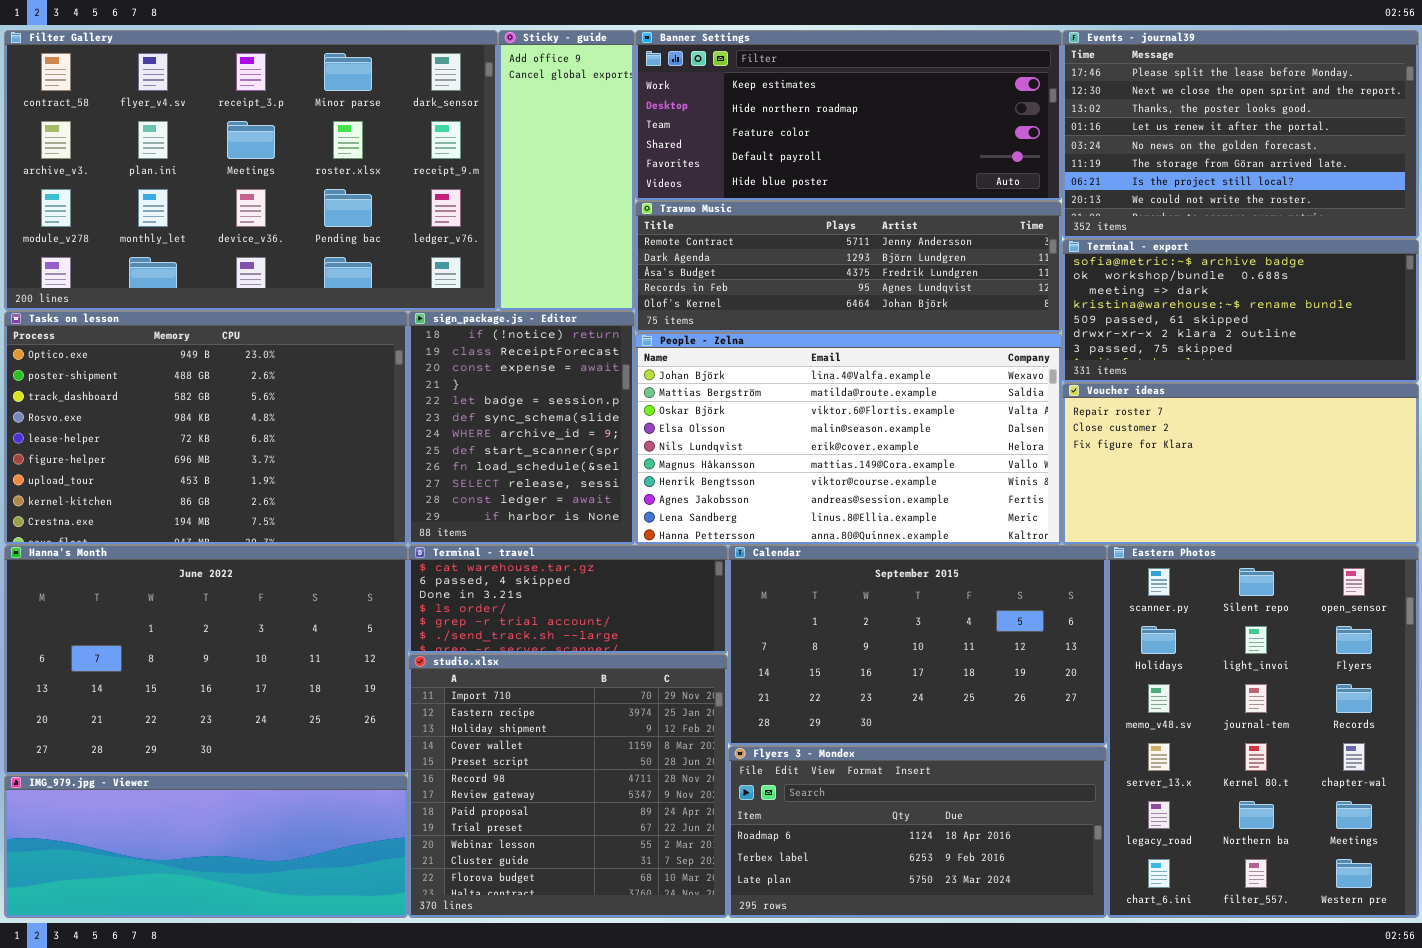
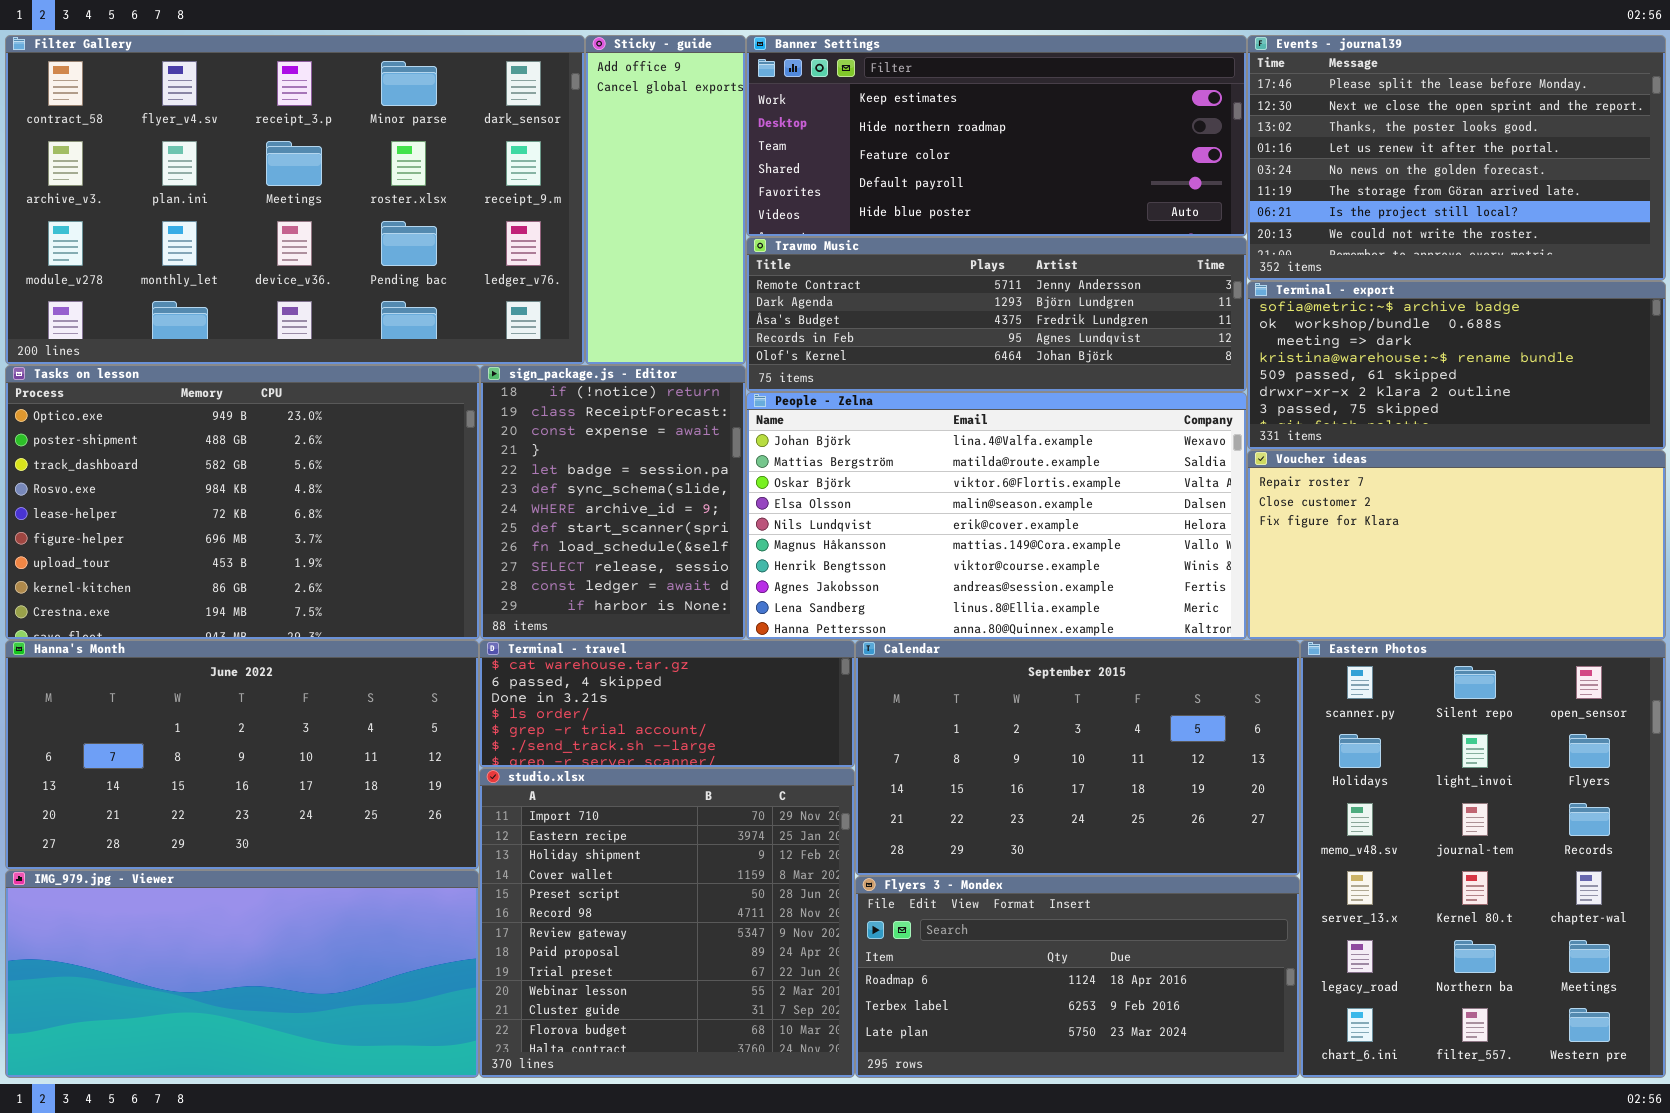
Hanna's Month: [4,545,408,775] -> [5,640,479,870], resized
IMG_979.jpg - Viewer: [4,775,408,918] -> [5,870,479,1078], resized

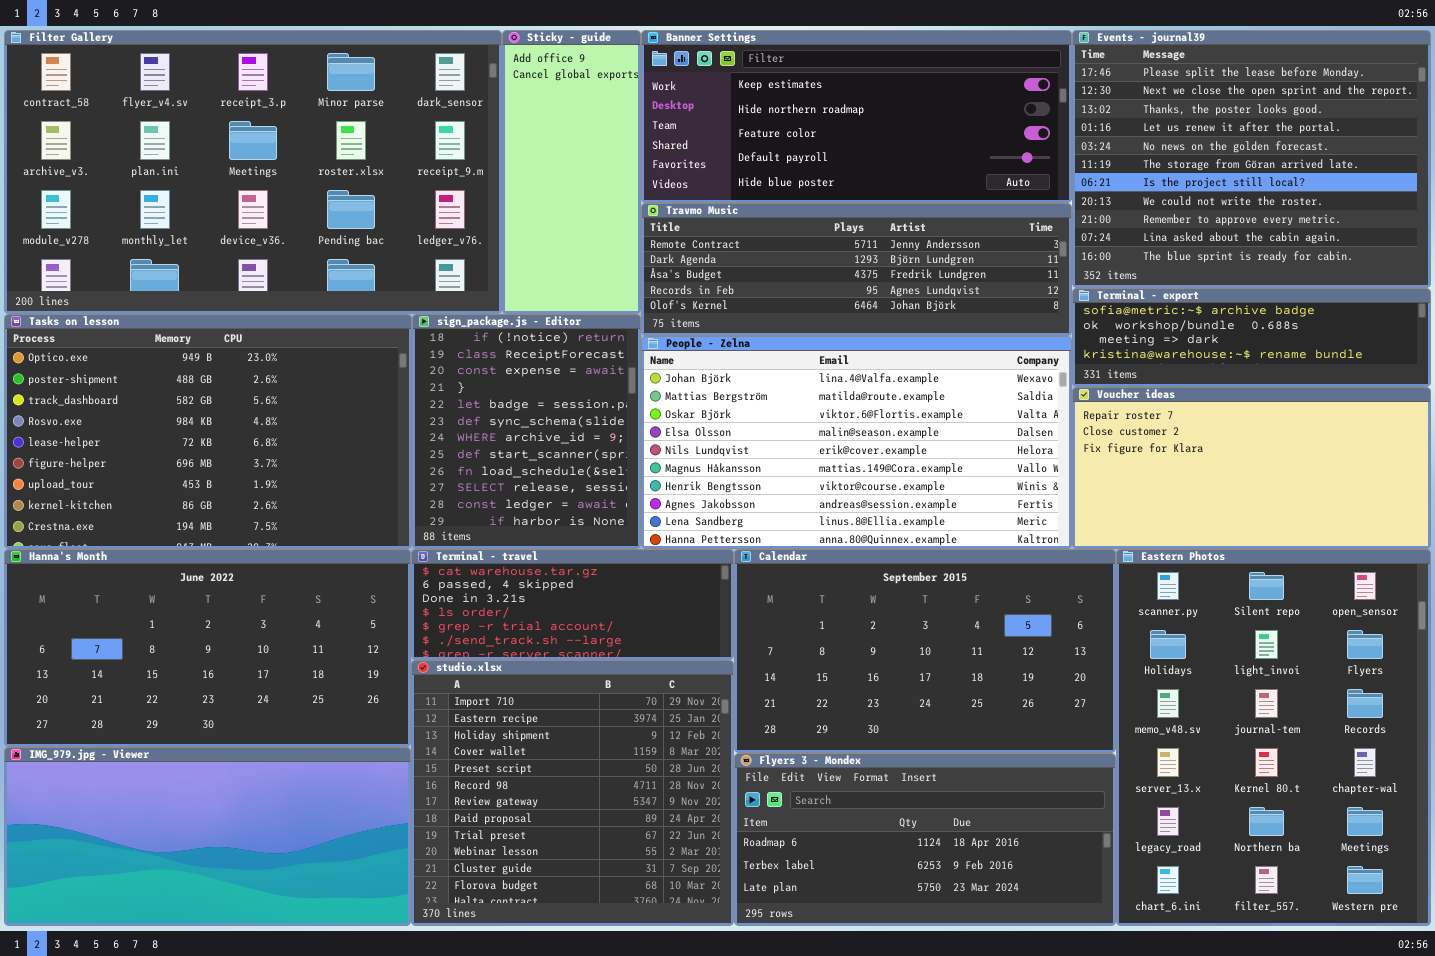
Events - journal39: [1247,35,1666,281] -> [1072,30,1431,288], resized
Terminal - export: [1247,281,1666,450] -> [1072,288,1431,387], resized

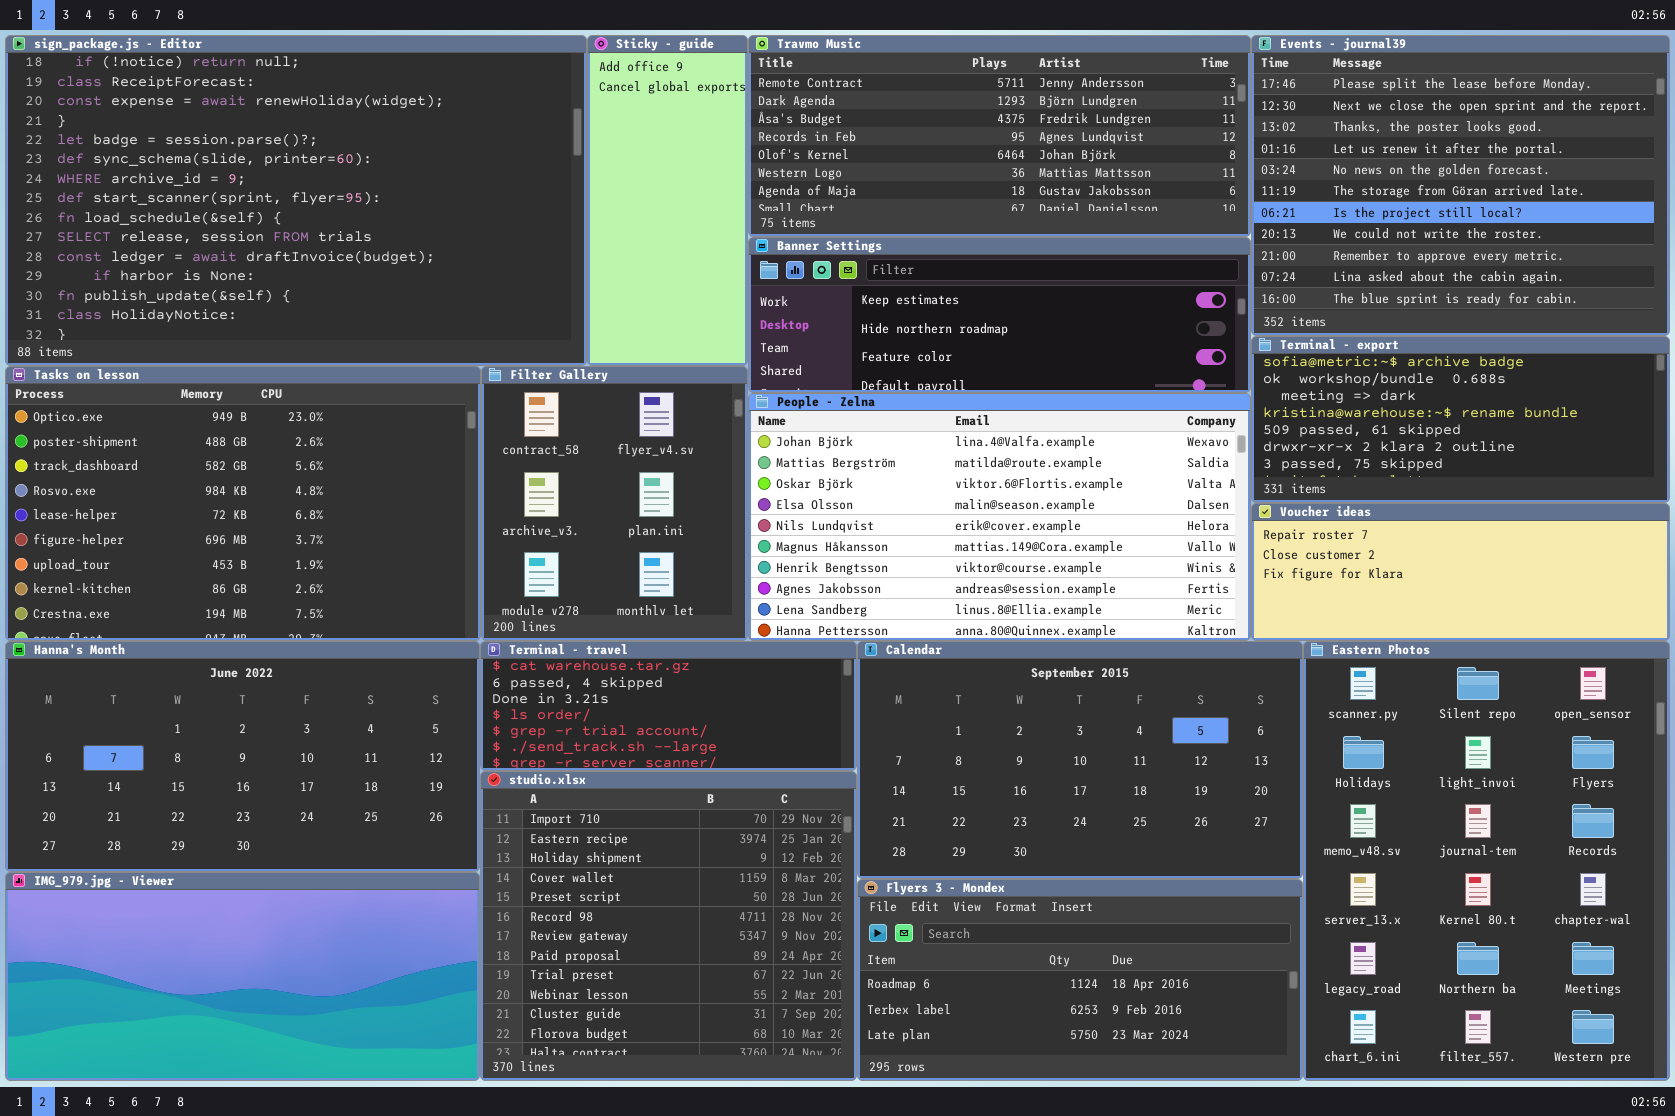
Filter Gallery: [4,30,502,314] -> [481,366,748,641], moved, resized
Banner Settings: [641,30,1072,203] -> [748,237,1251,393], moved, resized
Travmo Music: [641,203,1072,336] -> [748,35,1251,237], moved, resized
Terminal - export: [1072,288,1431,387] -> [1251,336,1670,503], resized
sign_package.js - Editor: [412,314,641,549] -> [5,35,587,366], moved, resized
Voucher ideas: [1072,387,1431,549] -> [1251,503,1670,641], resized

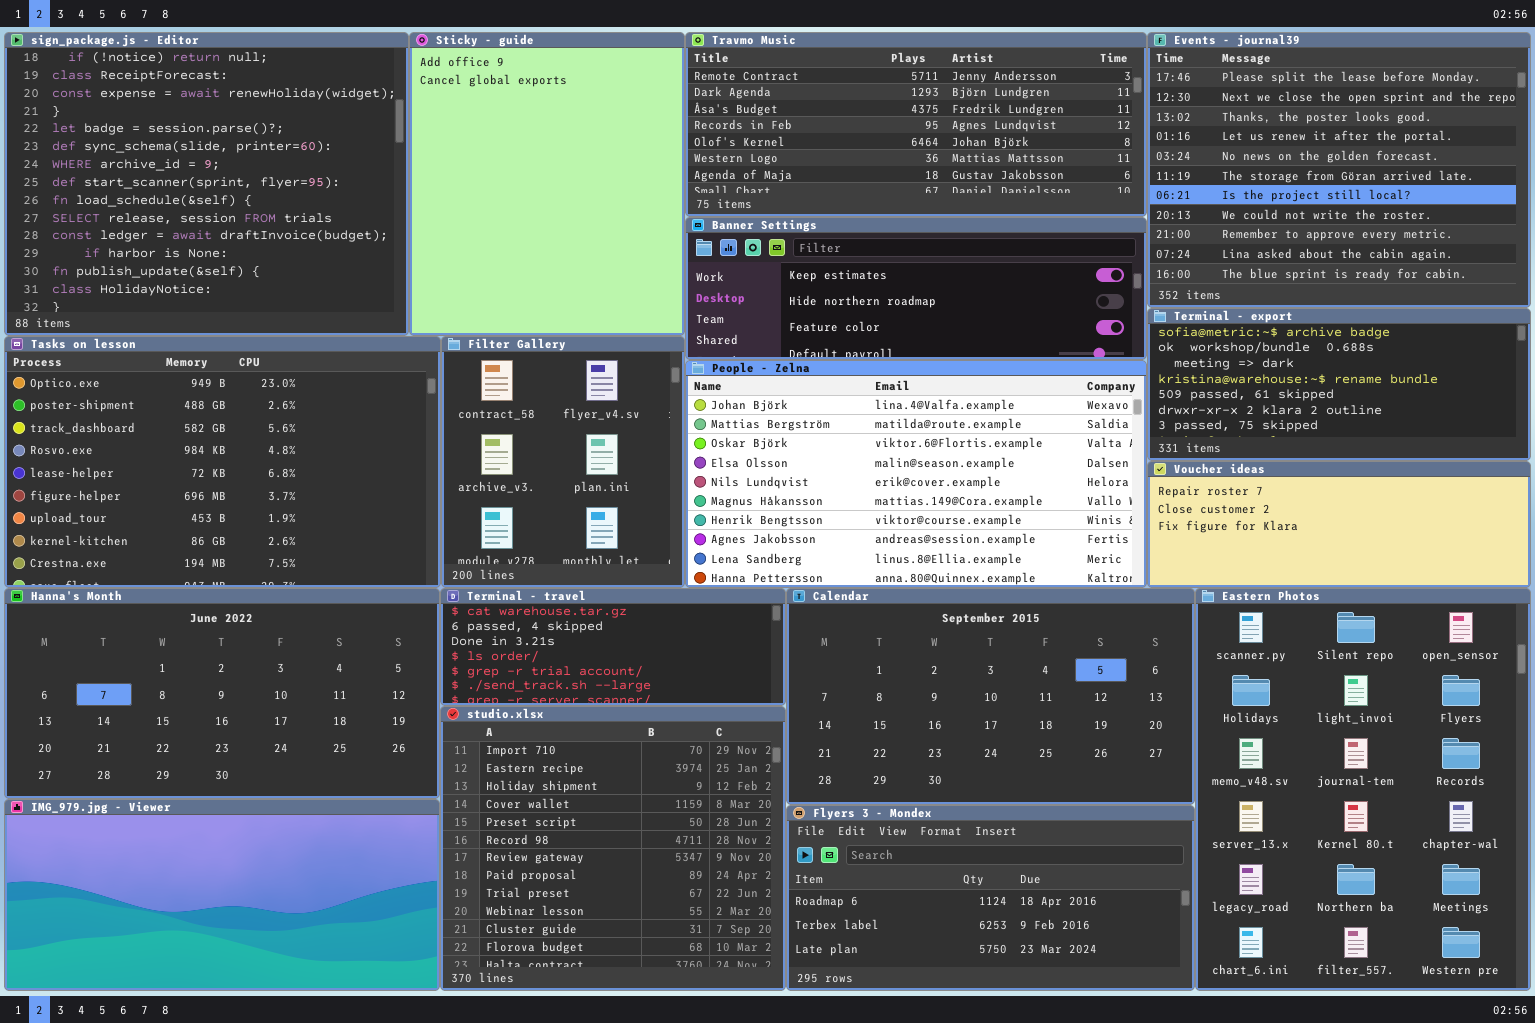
sign_package.js - Editor: [5,35,587,366] -> [4,32,409,336], resized
Sticky - guide: [587,35,748,366] -> [409,32,685,336], resized

